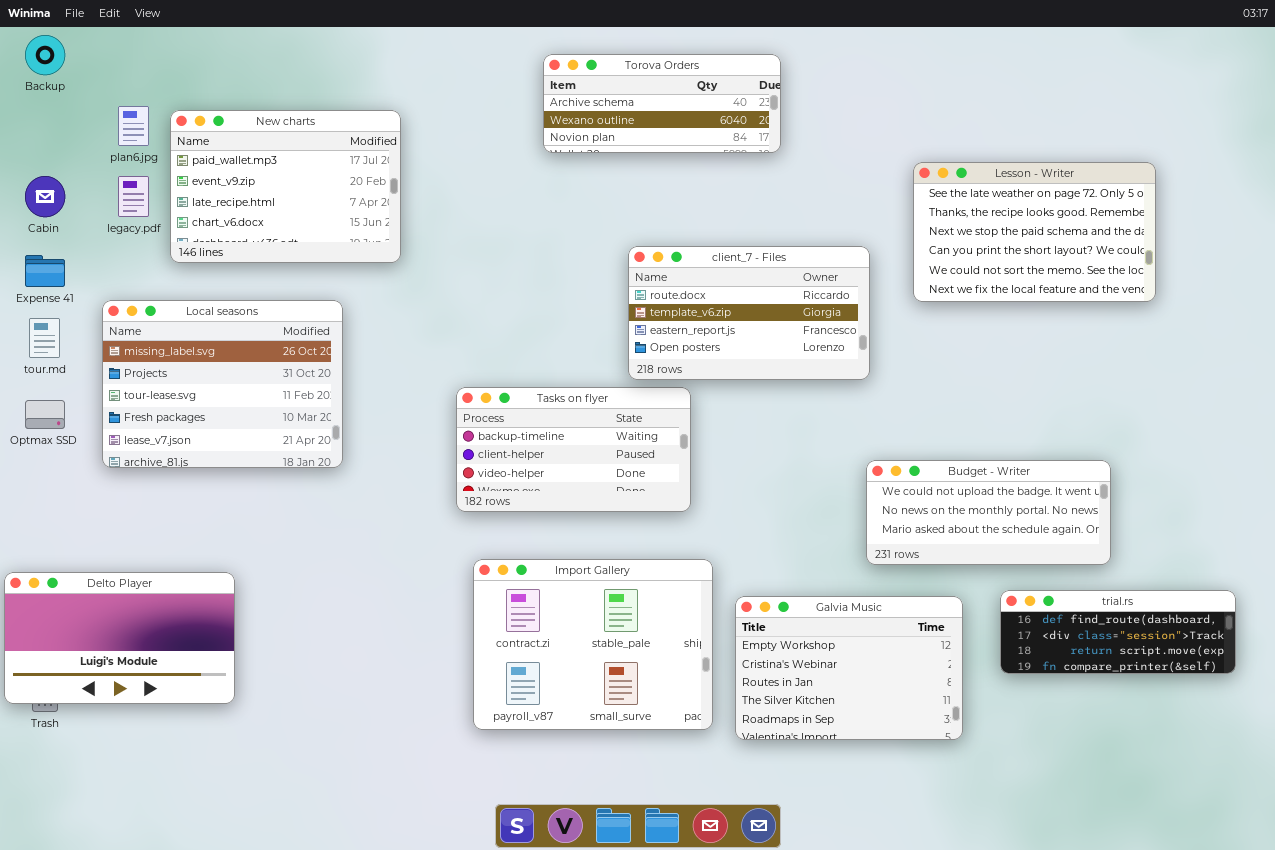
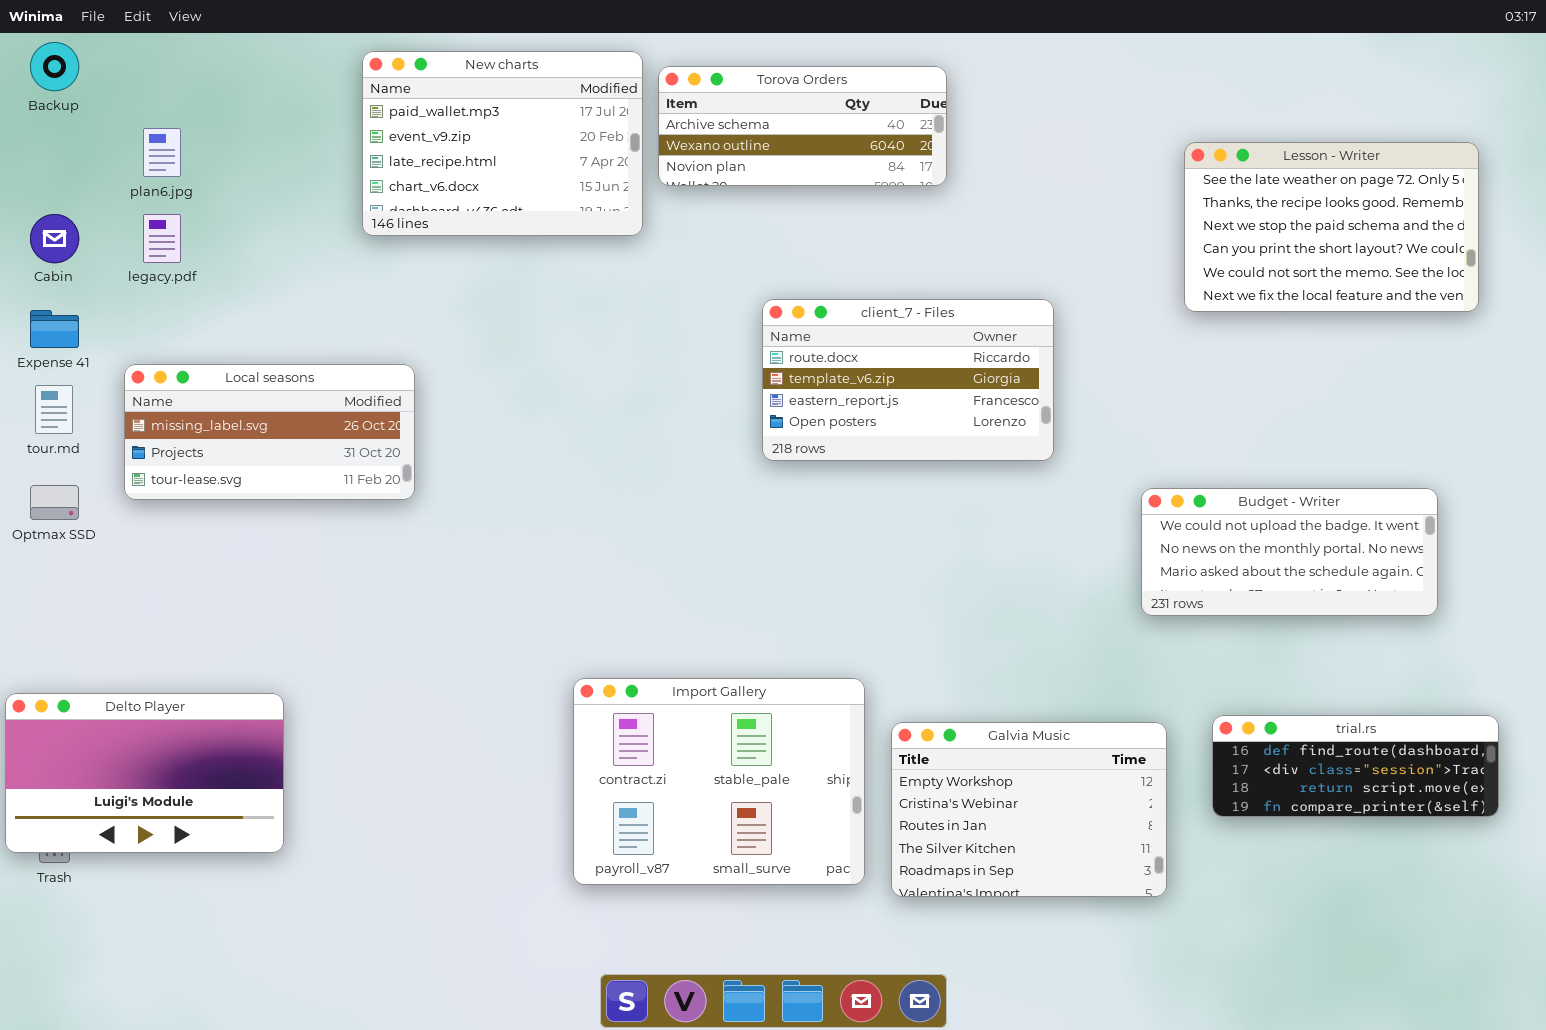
New charts: [170,110,401,263] -> [362,51,643,236], moved
Lesson - Writer: [913,162,1156,302] -> [1184,142,1479,312], moved
Local seasons: [102,300,343,468] -> [124,364,415,500], resized
Tasks on flyer: [456,387,691,512] -> none, closed
Budget - Writer: [866,460,1111,565] -> [1141,488,1438,616], moved

